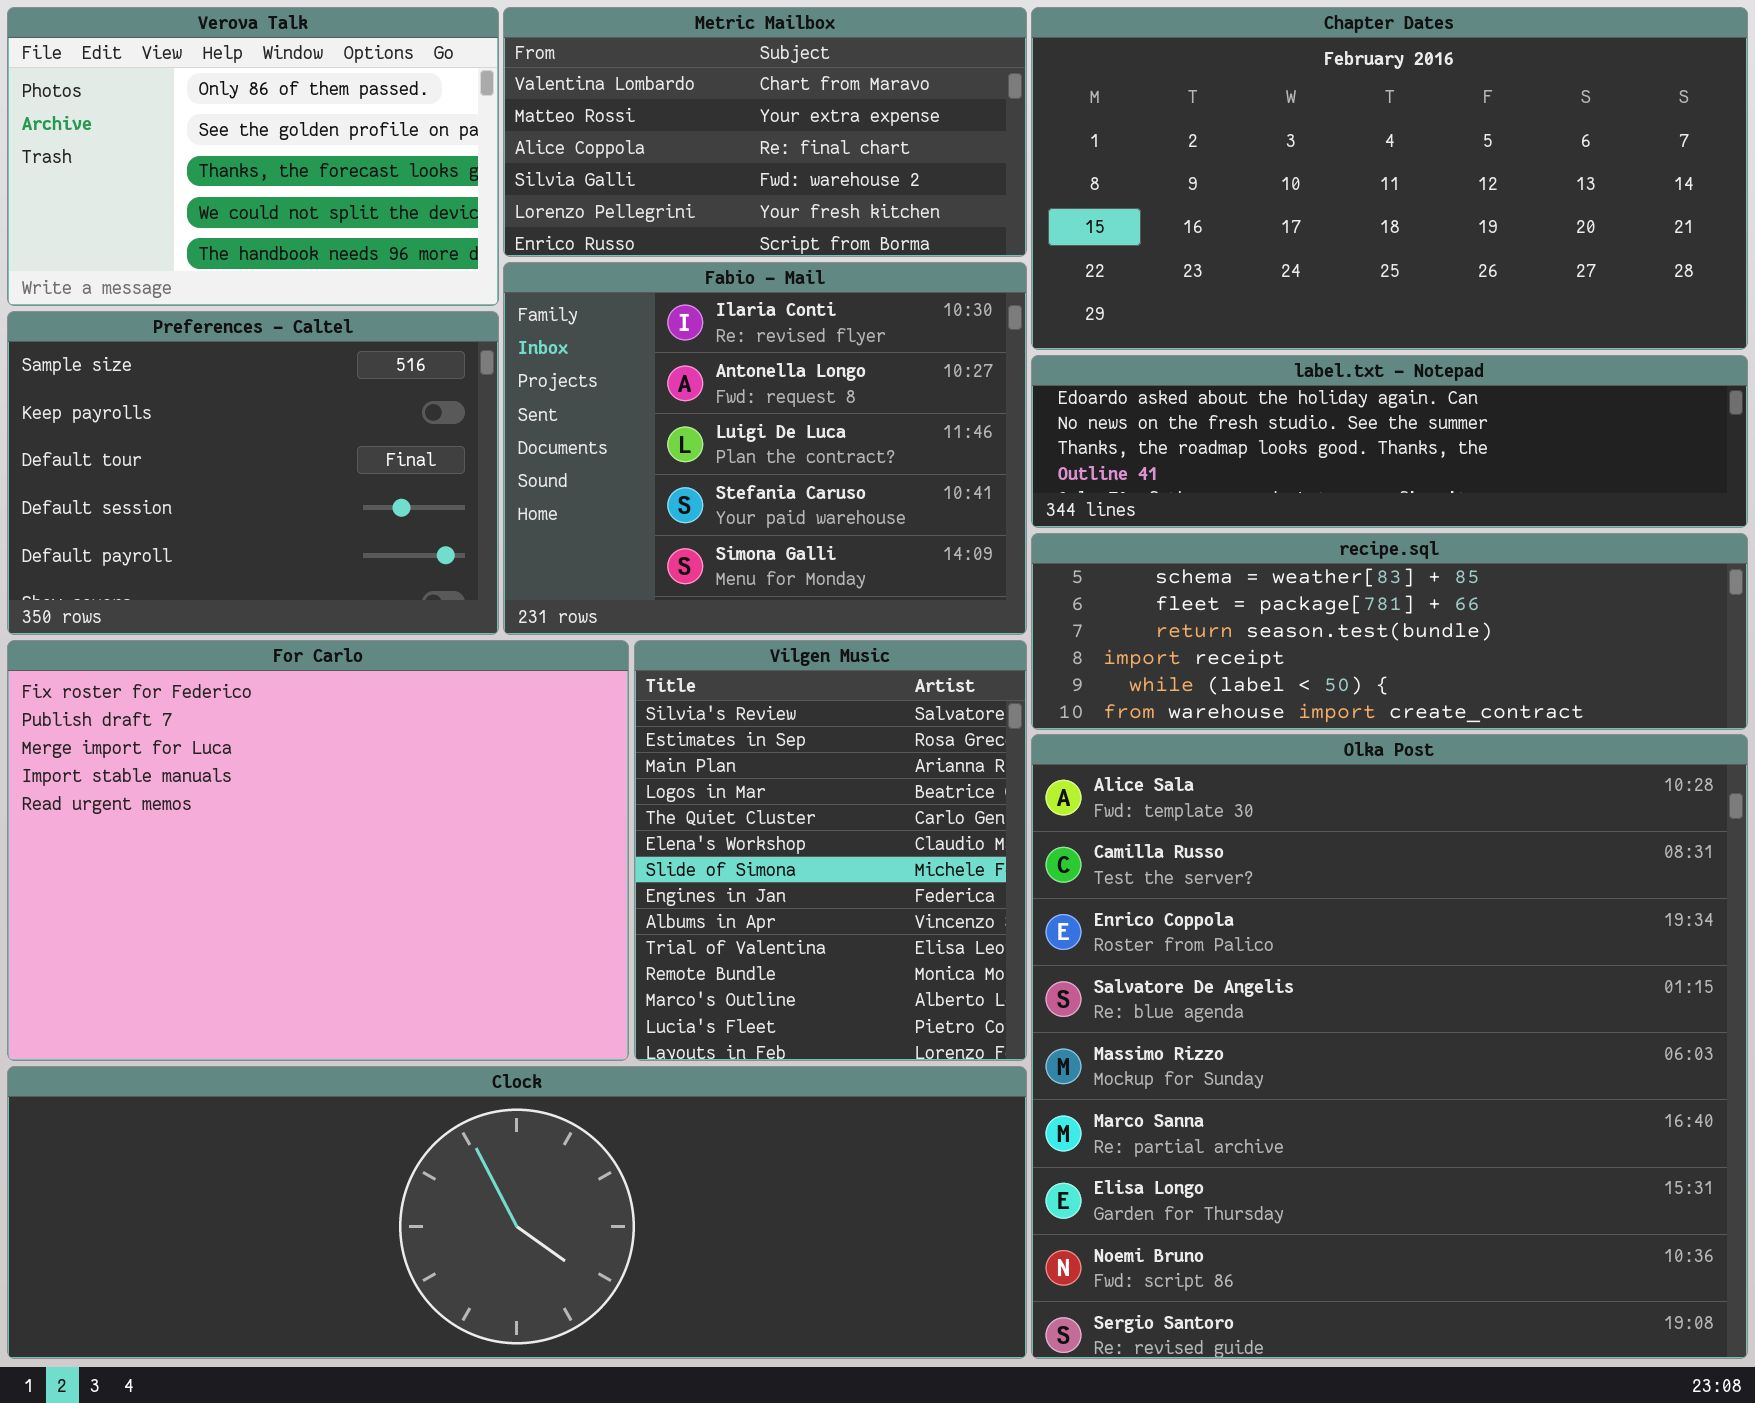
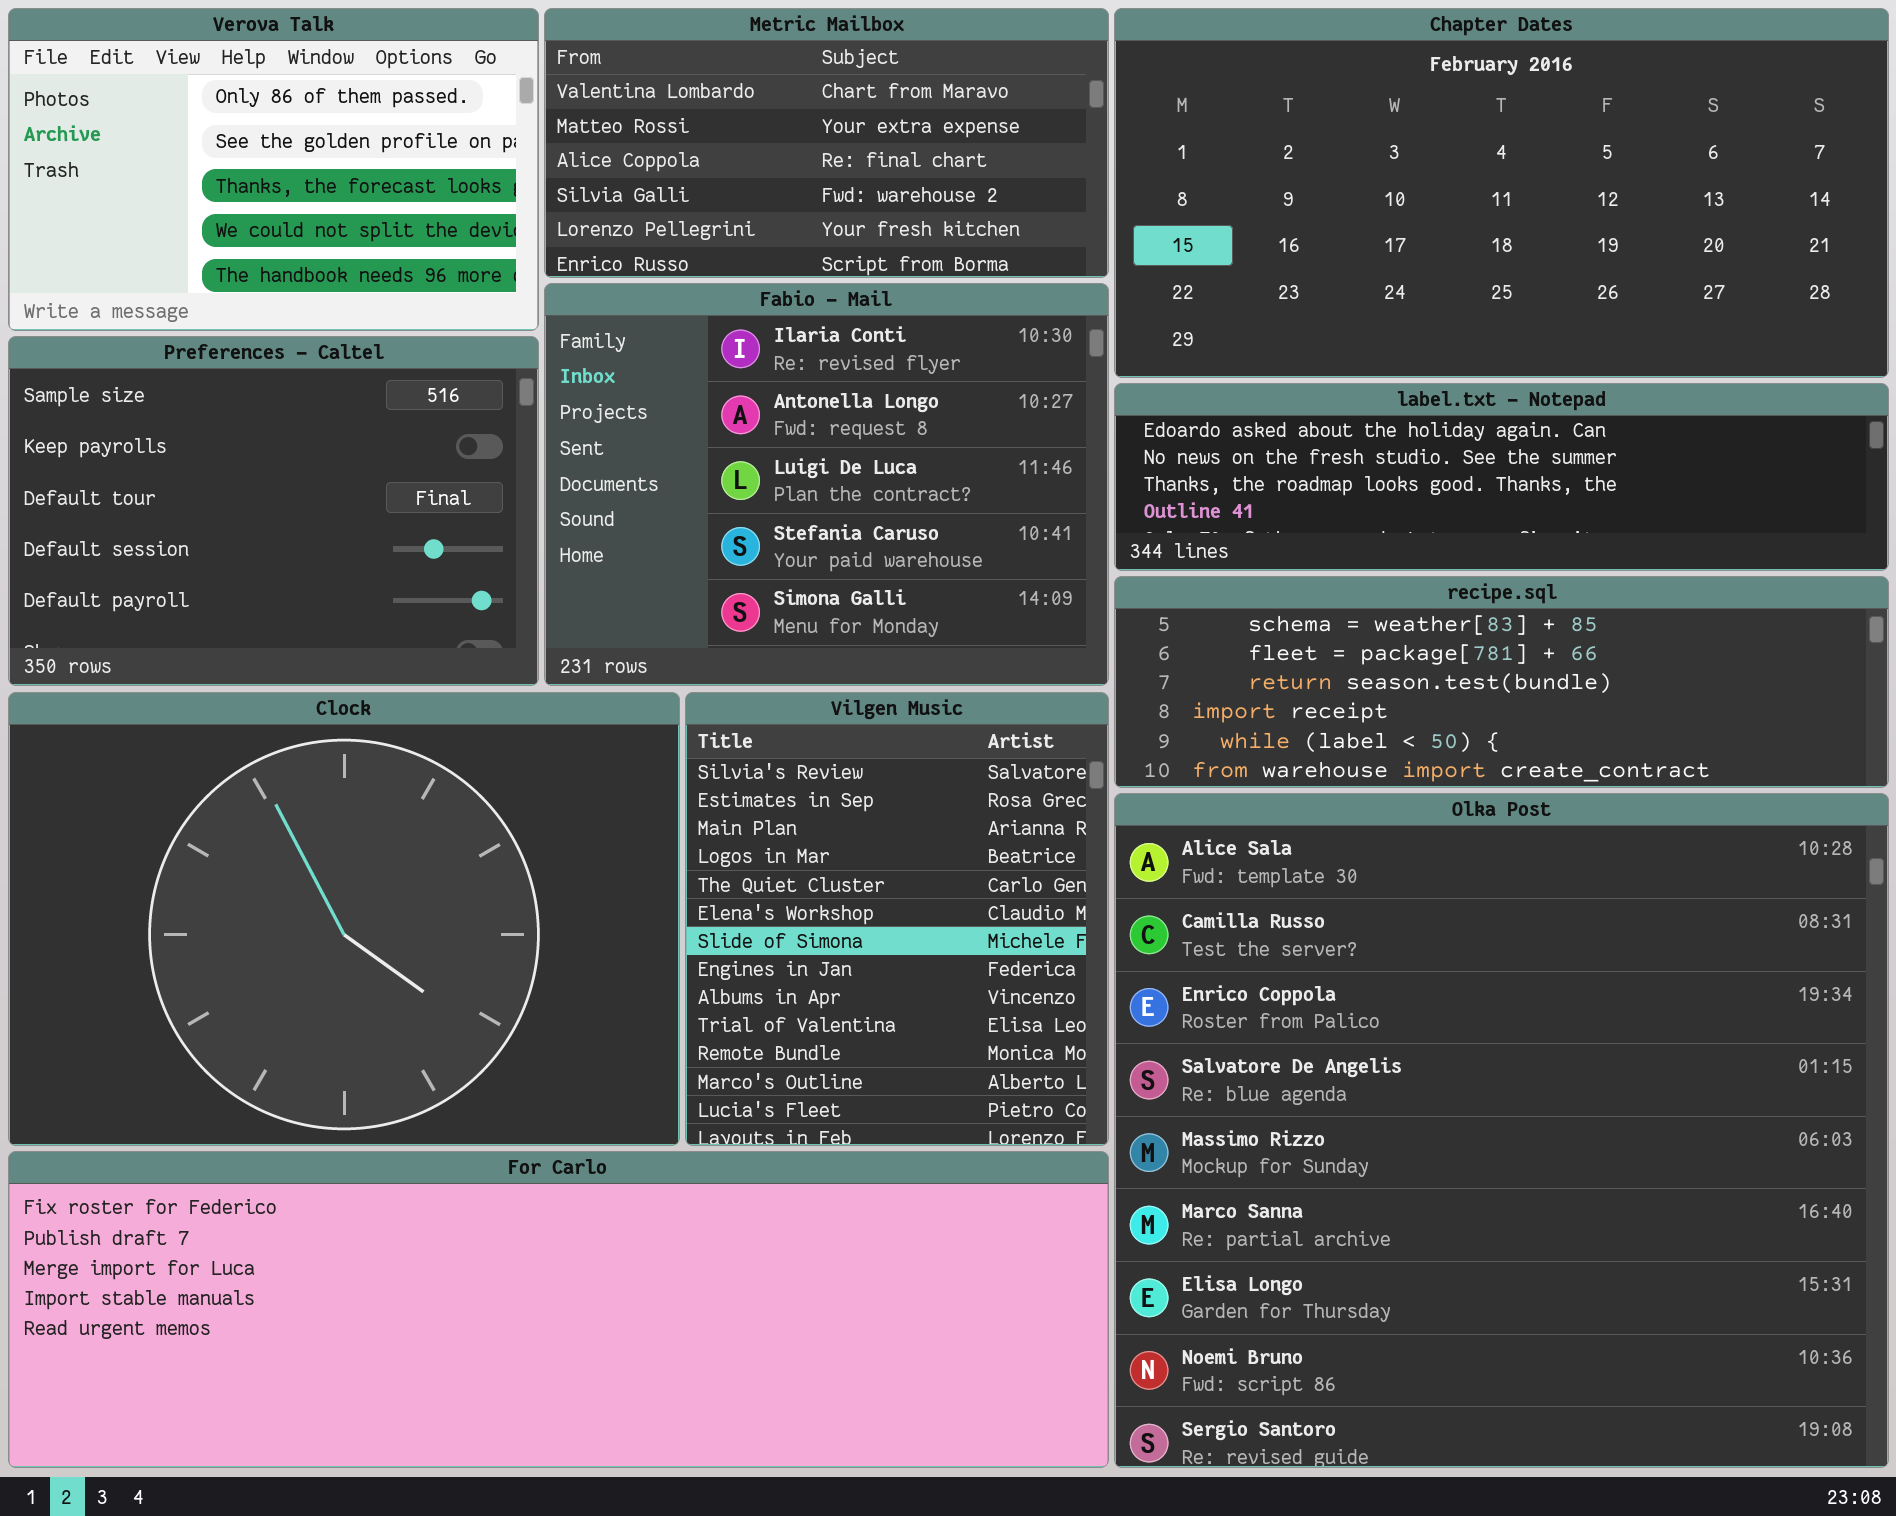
For Carlo: [7,640,629,1061] -> [8,1151,1109,1468], moved, resized
Clock: [7,1066,1027,1359] -> [8,692,680,1146], moved, resized

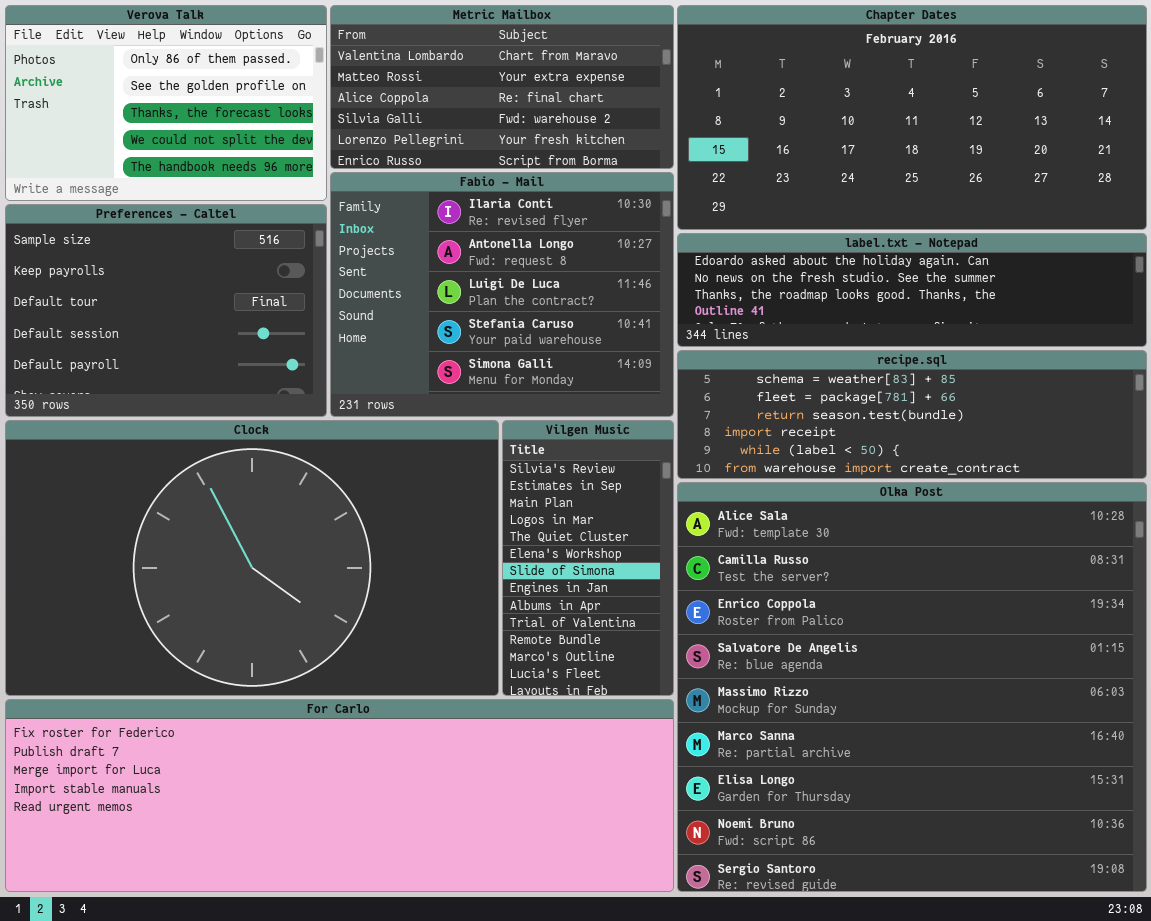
Clock: [8,692,680,1146] -> [5,420,499,696], resized
Vilgen Music: [685,692,1109,1146] -> [502,420,674,696], resized

